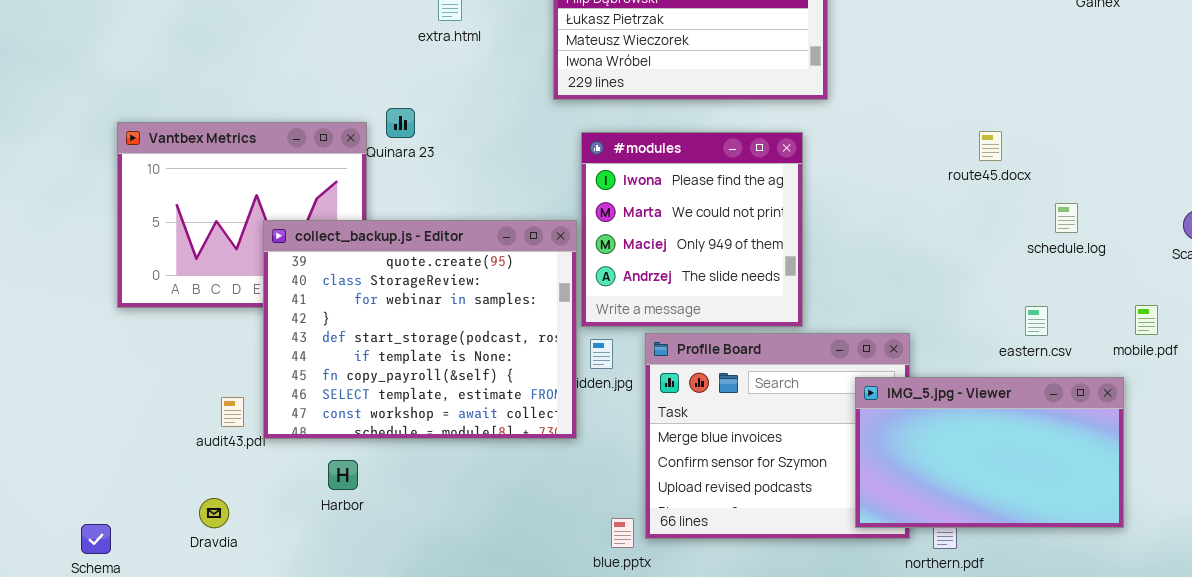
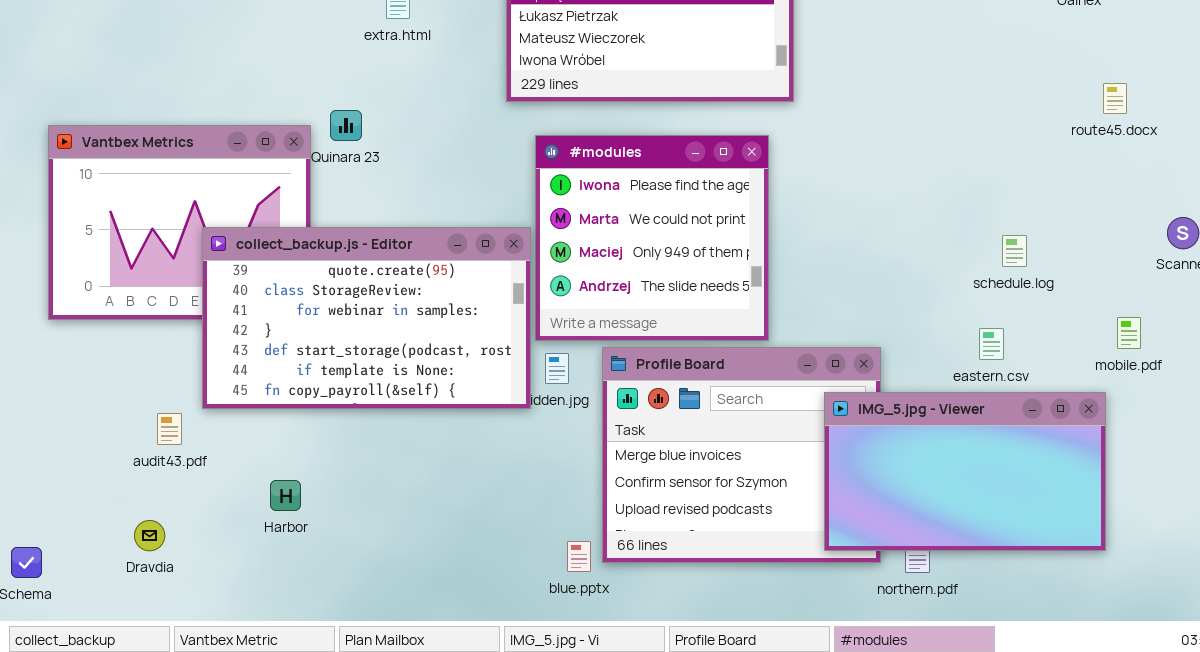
route45.docx: [979,131,1002,161] -> [1103,83,1127,114], moved
schedule.log: [1055,203,1078,233] -> [1002,235,1027,267], moved
collect_backup.js - Editor: [263,220,577,439] -> [202,227,531,409], resized
eastern.csv: [1025,306,1048,336] -> [979,328,1004,360], moved

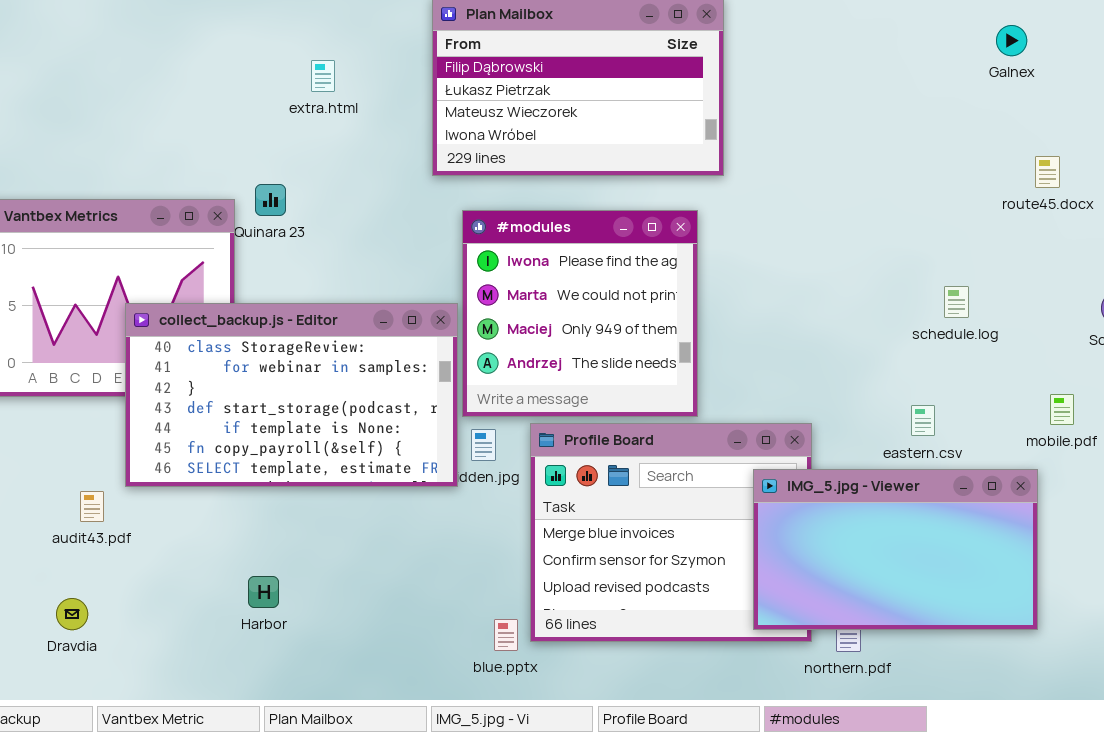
collect_backup.js - Editor: [202,227,531,409] -> [125,303,458,487], scrolled down 1 row
schedule.log: [1002,235,1027,267] -> [944,286,969,318], moved
Harbor: [270,480,301,511] -> [248,576,279,608], moved

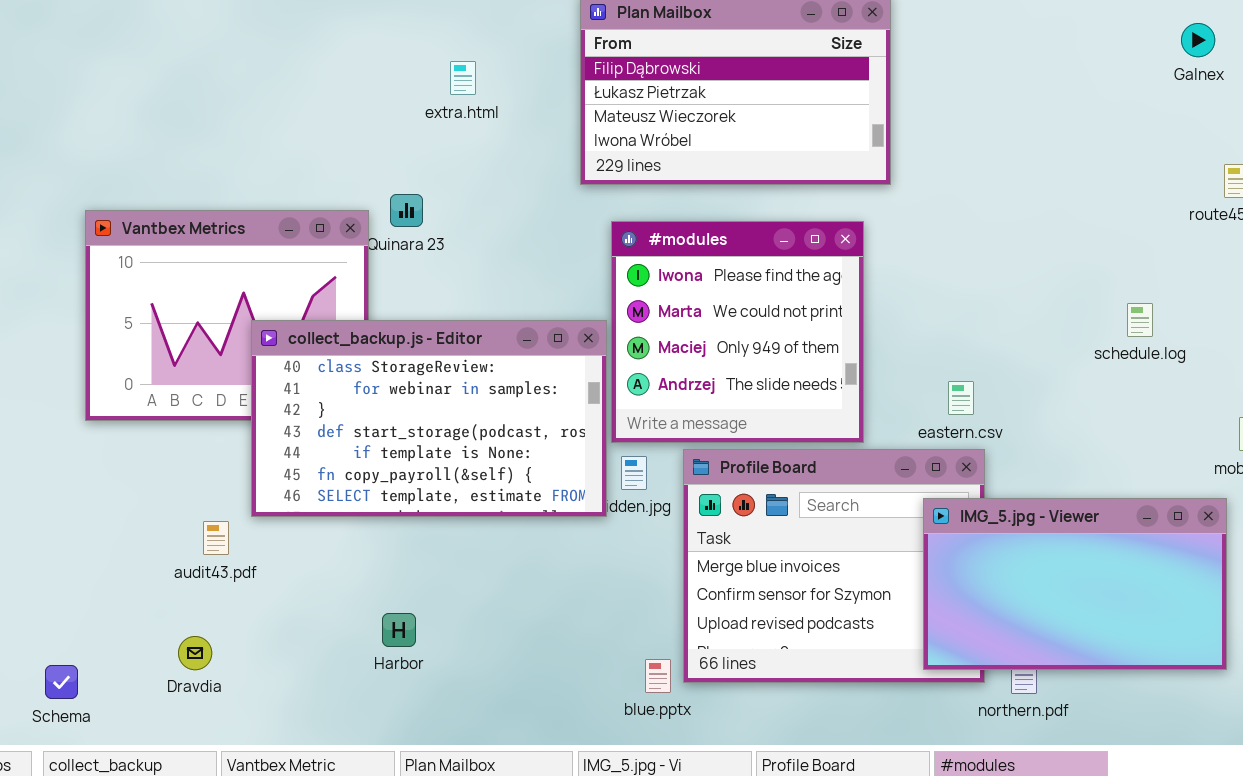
eastern.csv: [911,405,935,436] -> [948,381,974,415], moved

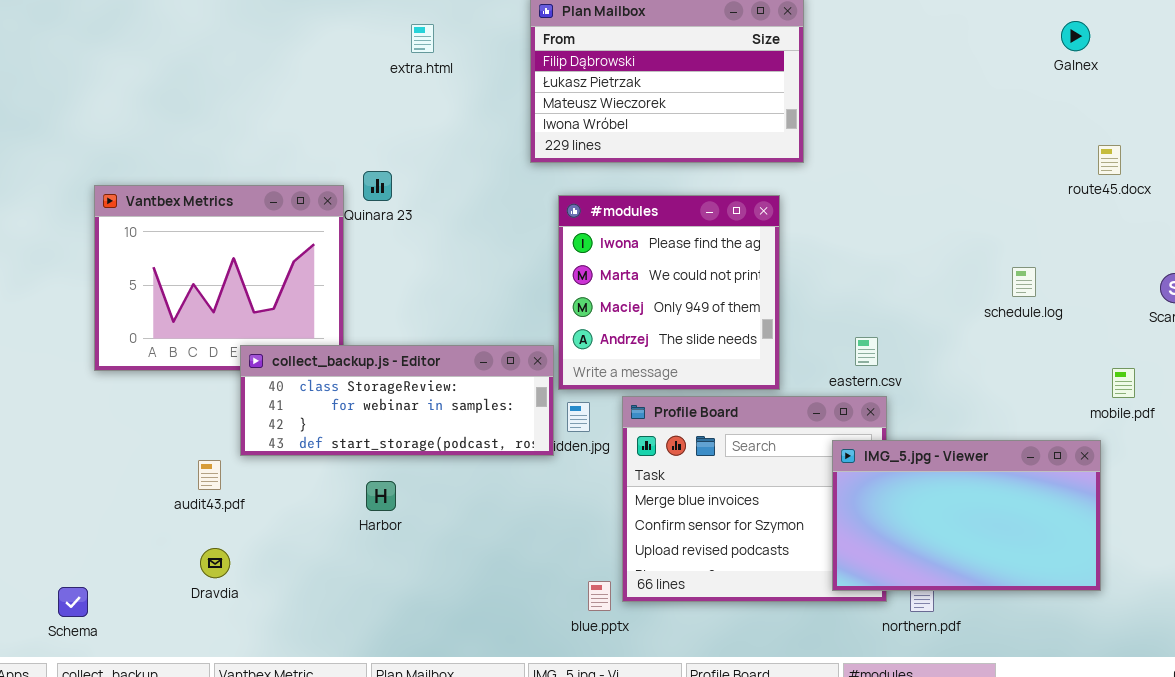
extra.html: [450,61,476,95] -> [411,24,434,53], moved
collect_backup.js - Editor: [251,320,607,517] -> [240,345,554,456], resized
Harbor: [382,613,416,647] -> [366,481,396,511], moved
Dravdia: [178,636,212,670] -> [200,548,230,578], moved

